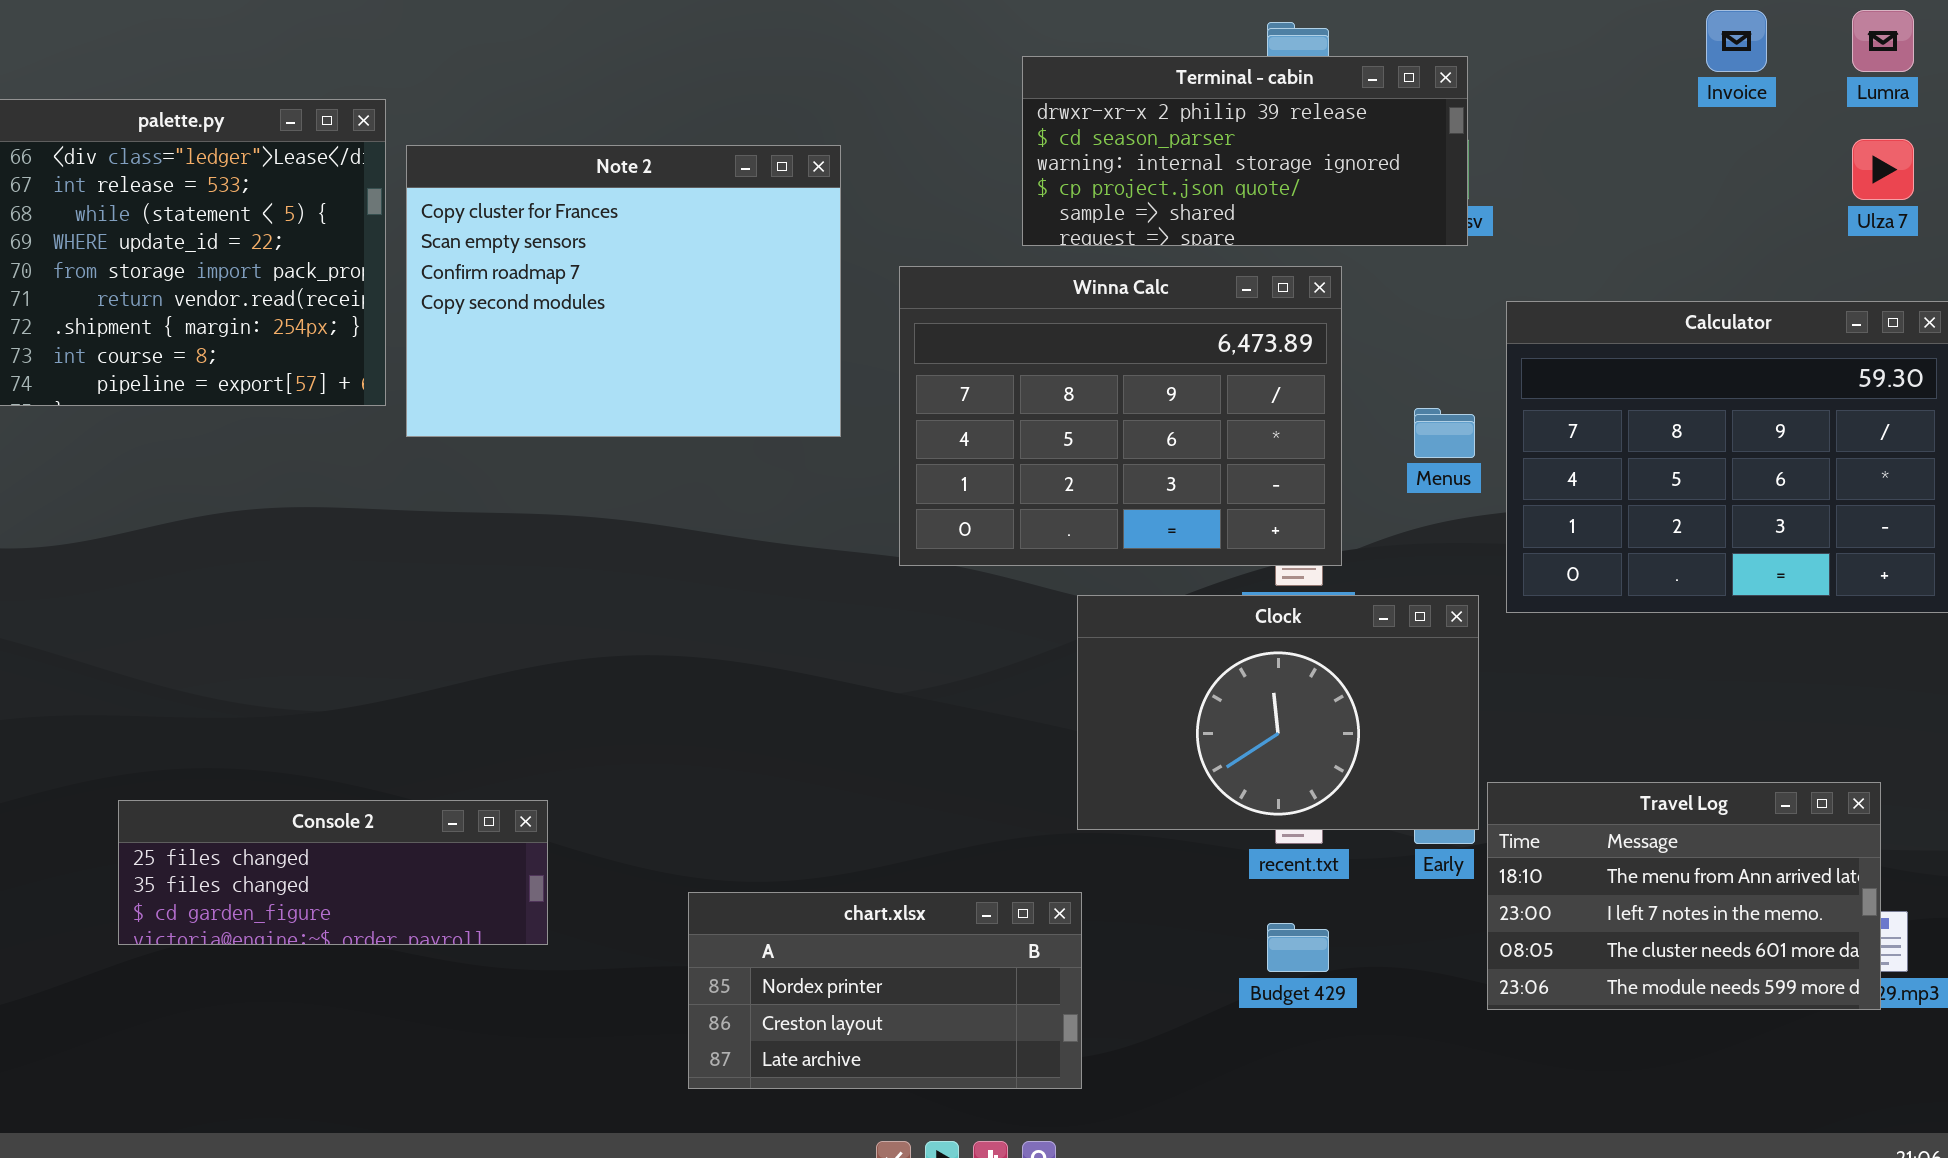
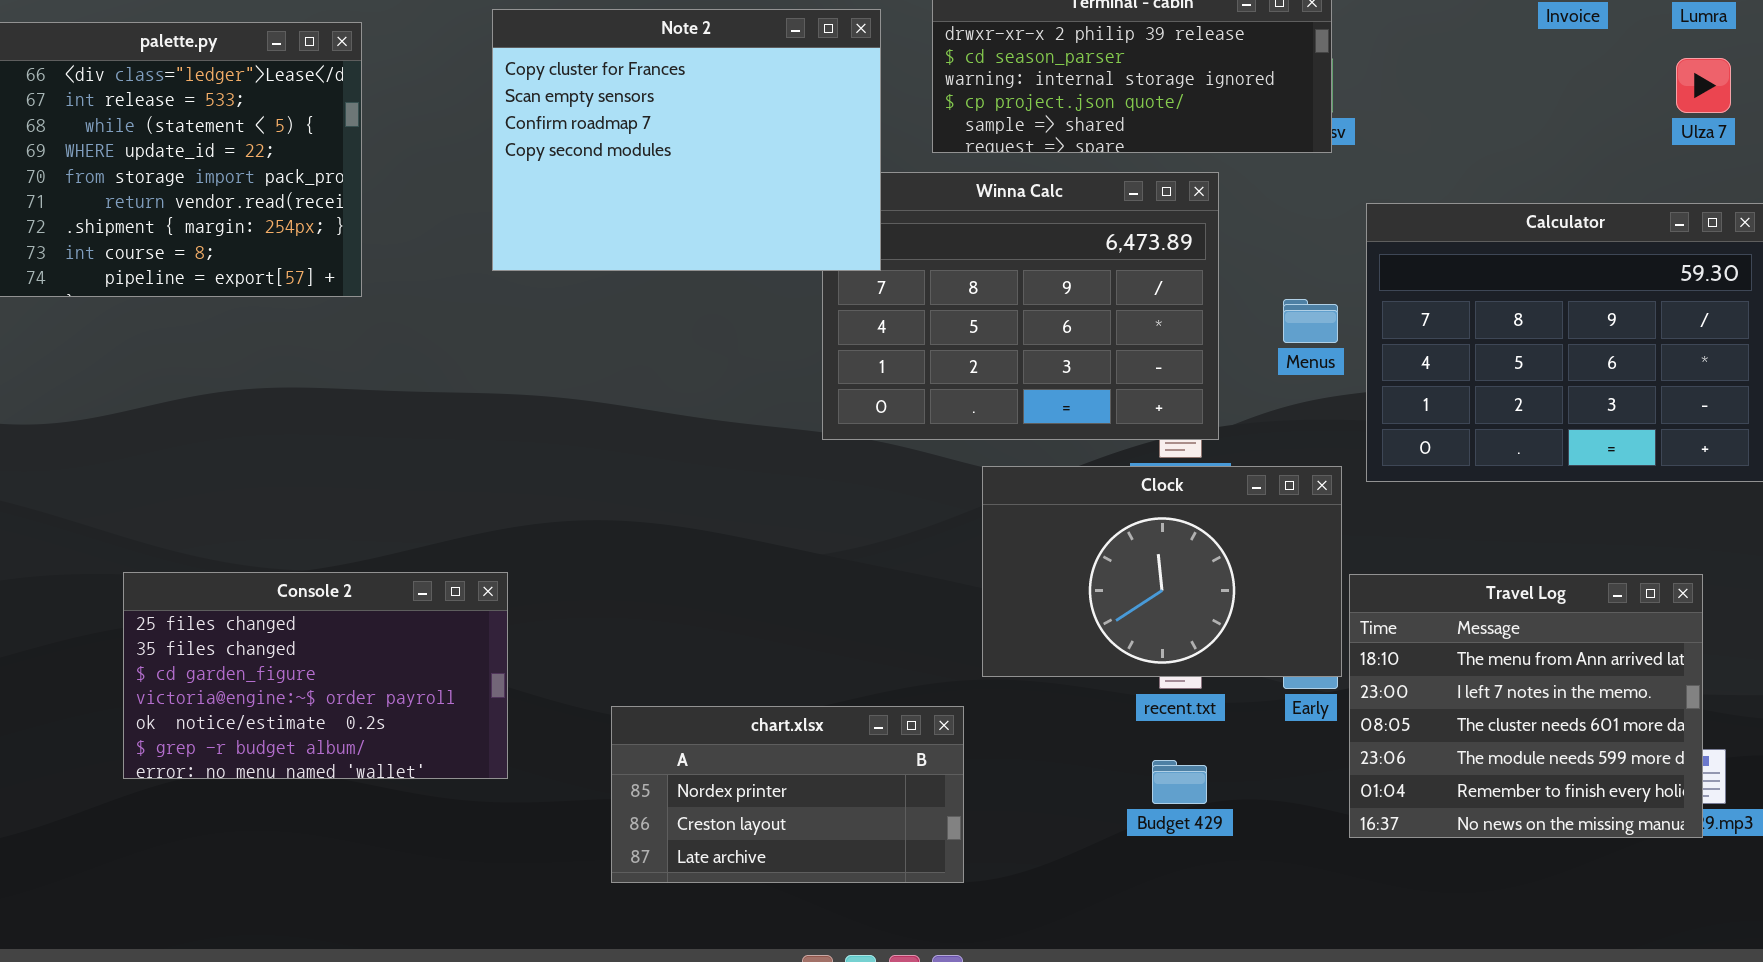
Note 2: [406,145,841,437] -> [492,9,881,271], moved
Travel Log: [1487,782,1881,1010] -> [1349,574,1703,838], resized
Console 2: [118,800,548,945] -> [123,572,508,779], resized
chart.xlsx: [688,892,1082,1089] -> [611,706,964,883], moved

